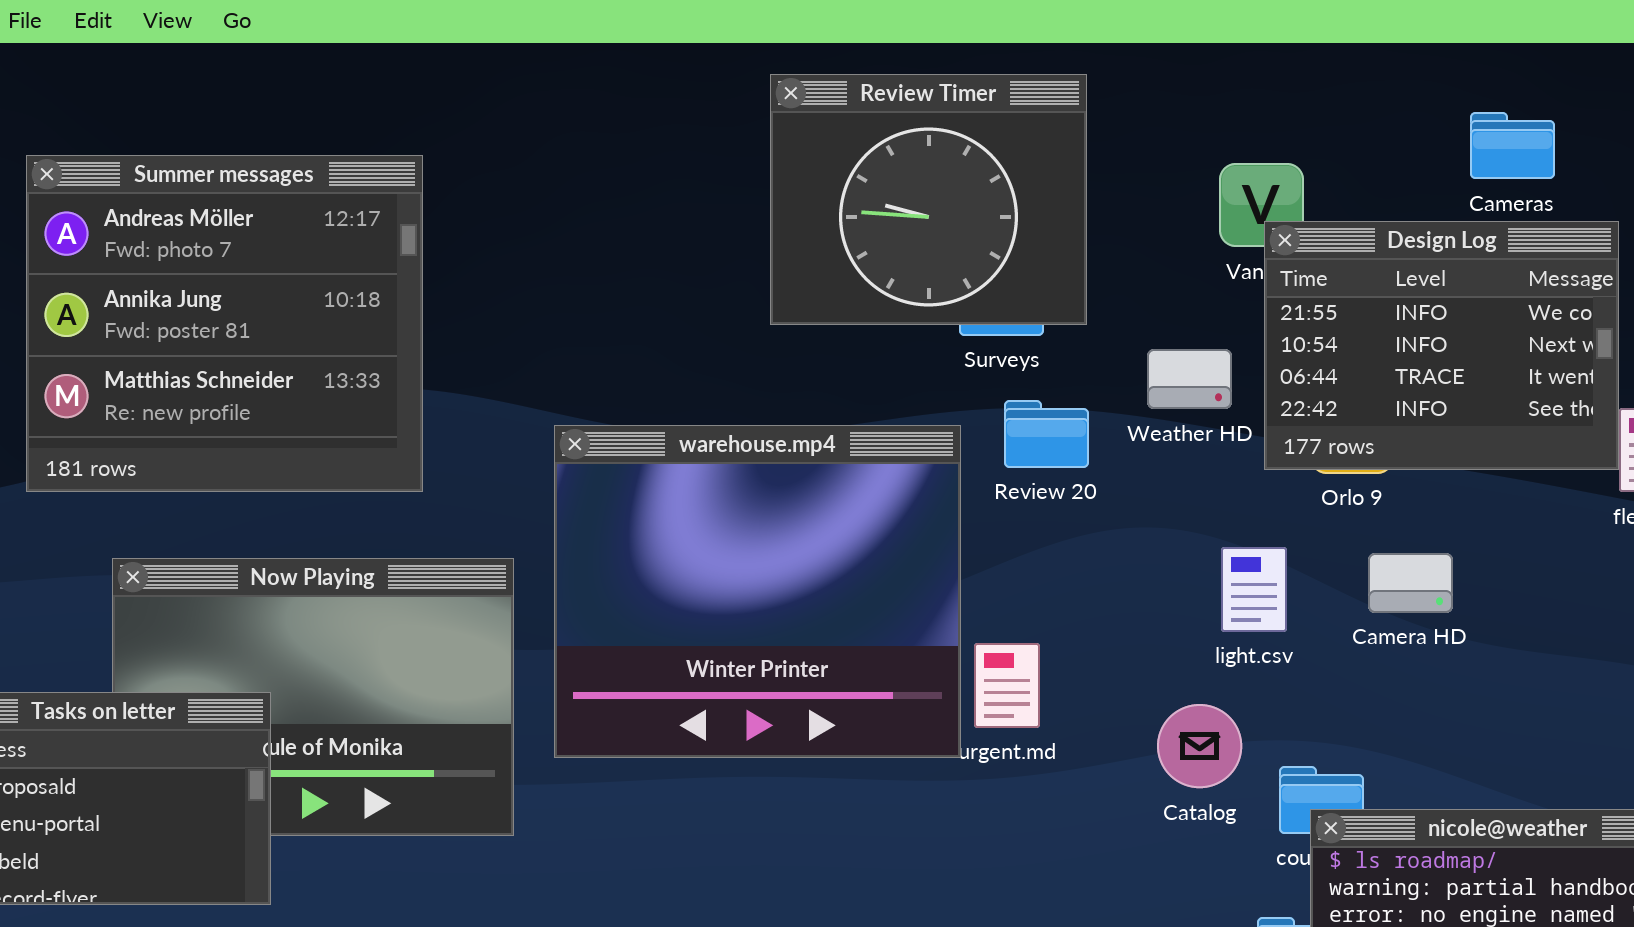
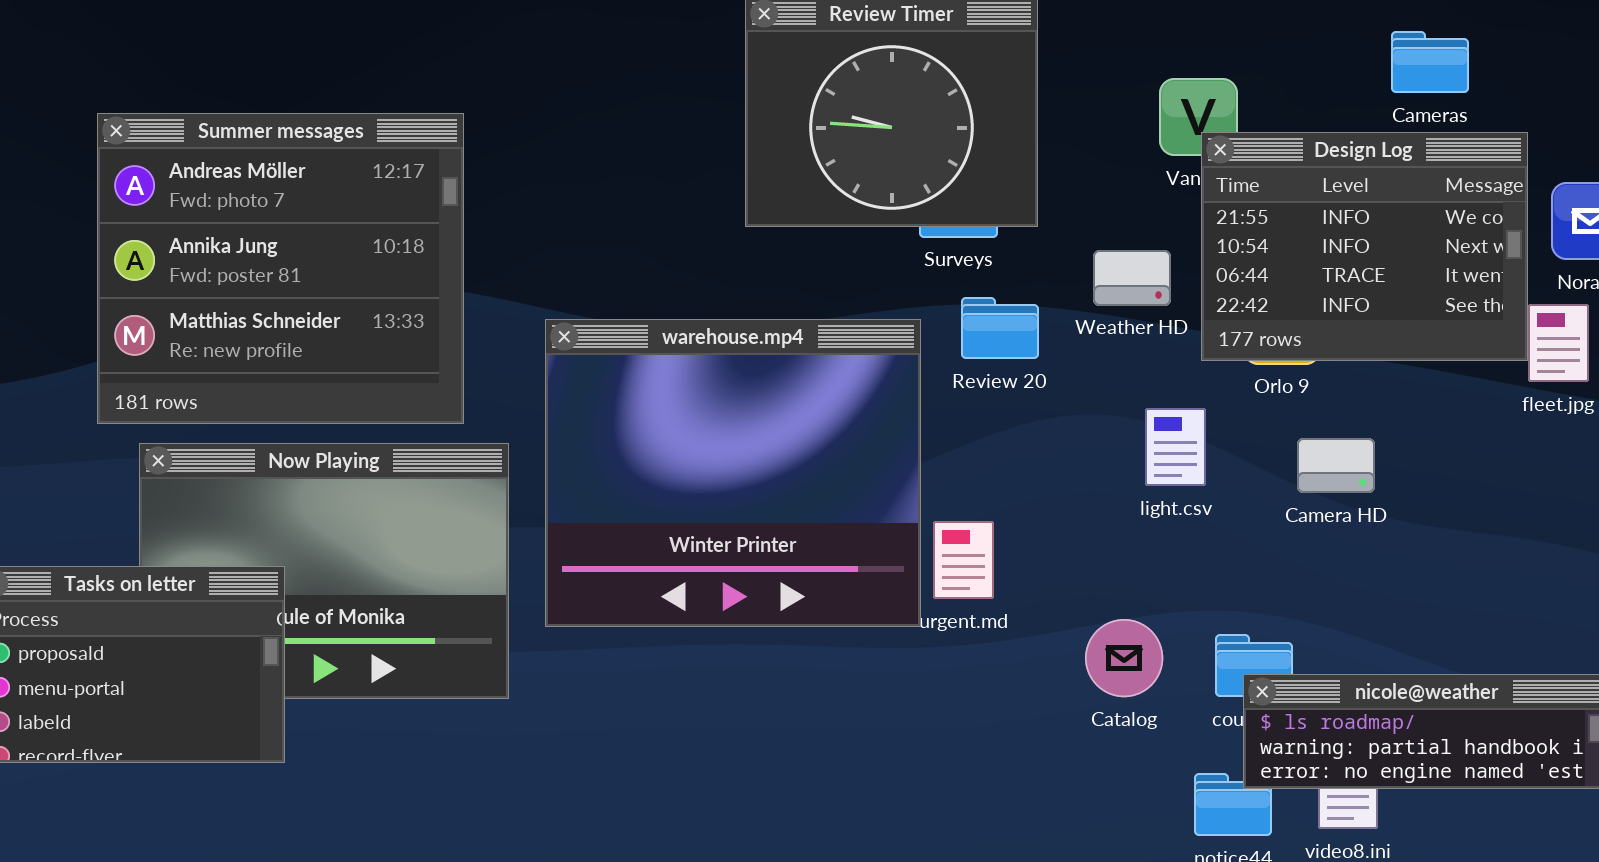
Summer messages: [26,155,423,492] -> [97,113,464,424], moved
light.csv: [1221,547,1287,632] -> [1145,408,1206,486], moved
Catalog: [1157,704,1242,788] -> [1085,619,1163,697], moved

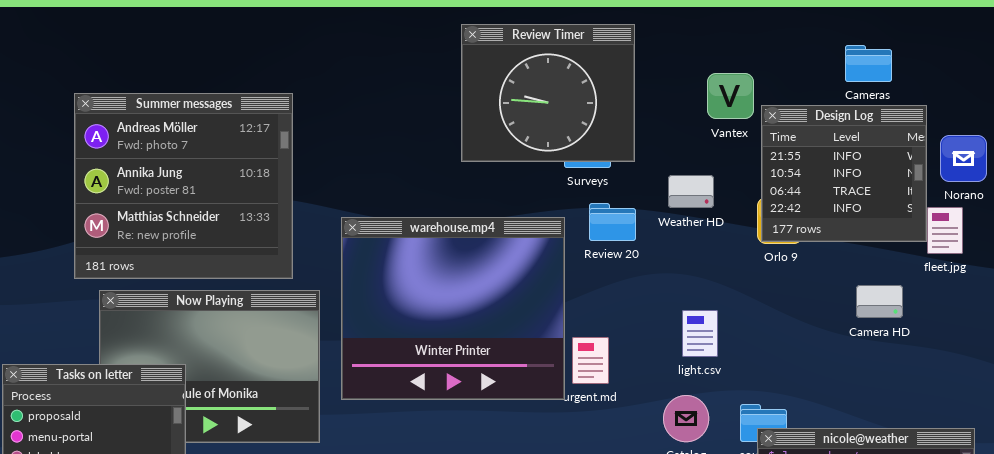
Design Log: [1201,132,1528,361] -> [761,105,927,242], resized
light.csv: [1145,408,1206,486] -> [682,310,718,357], moved
Camera HD: [1297,438,1375,493] -> [856,285,903,318], moved

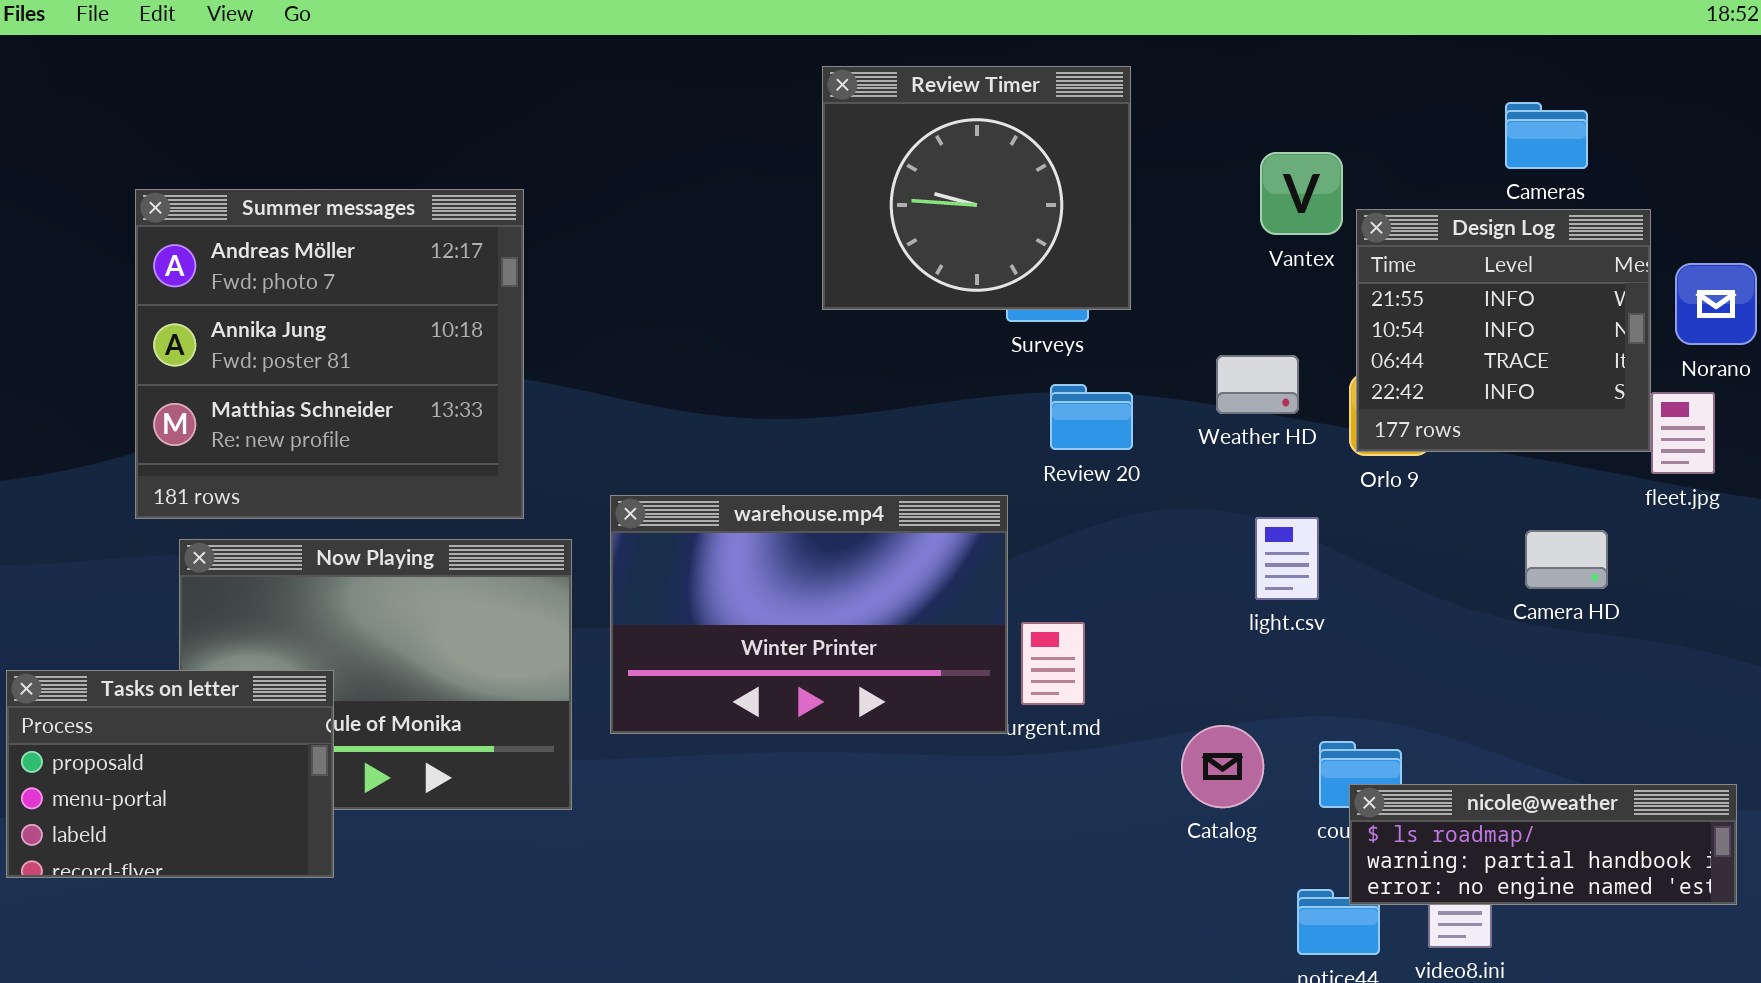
Weather HD: [668,175,714,208] -> [1216,355,1299,414], moved
warehouse.mp4: [341,217,565,400] -> [610,495,1008,734], resized
light.csv: [682,310,718,357] -> [1255,517,1319,600], moved

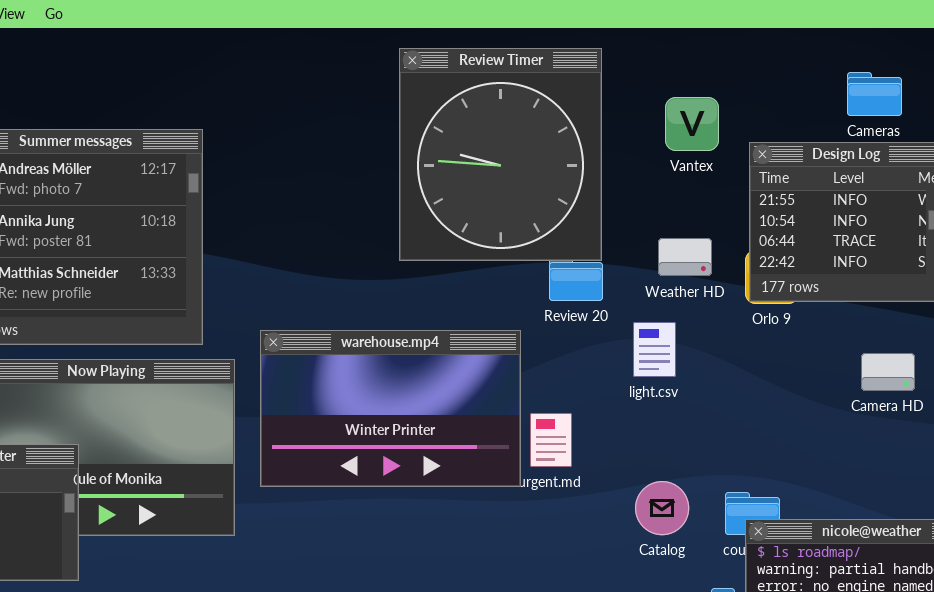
Review Timer: [822,66,1131,310] -> [399,48,602,261], resized
Vantex: [1260,152,1343,235] -> [665,97,719,151], moved
light.csv: [1255,517,1319,600] -> [633,322,676,377], moved

